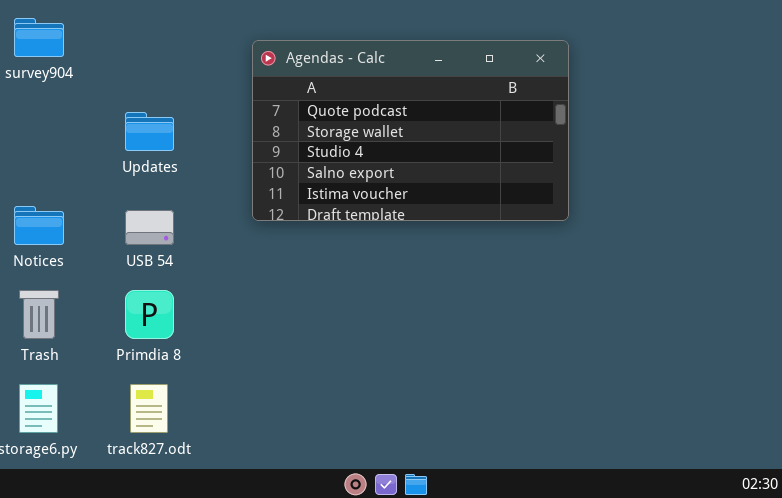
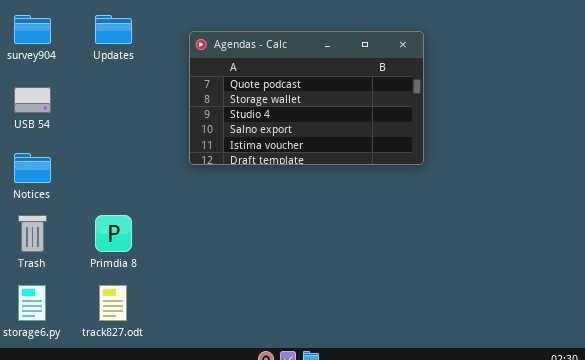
Updates: [125,112,174,151] -> [95,15,132,44], moved
USB 54: [125,210,174,245] -> [14,87,51,113], moved

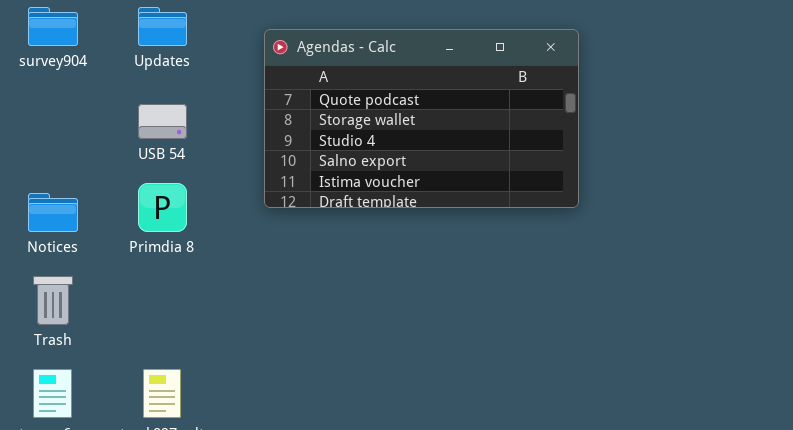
USB 54: [14,87,51,113] -> [138,104,187,139], moved
Primdia 8: [95,215,132,252] -> [138,183,187,232], moved

